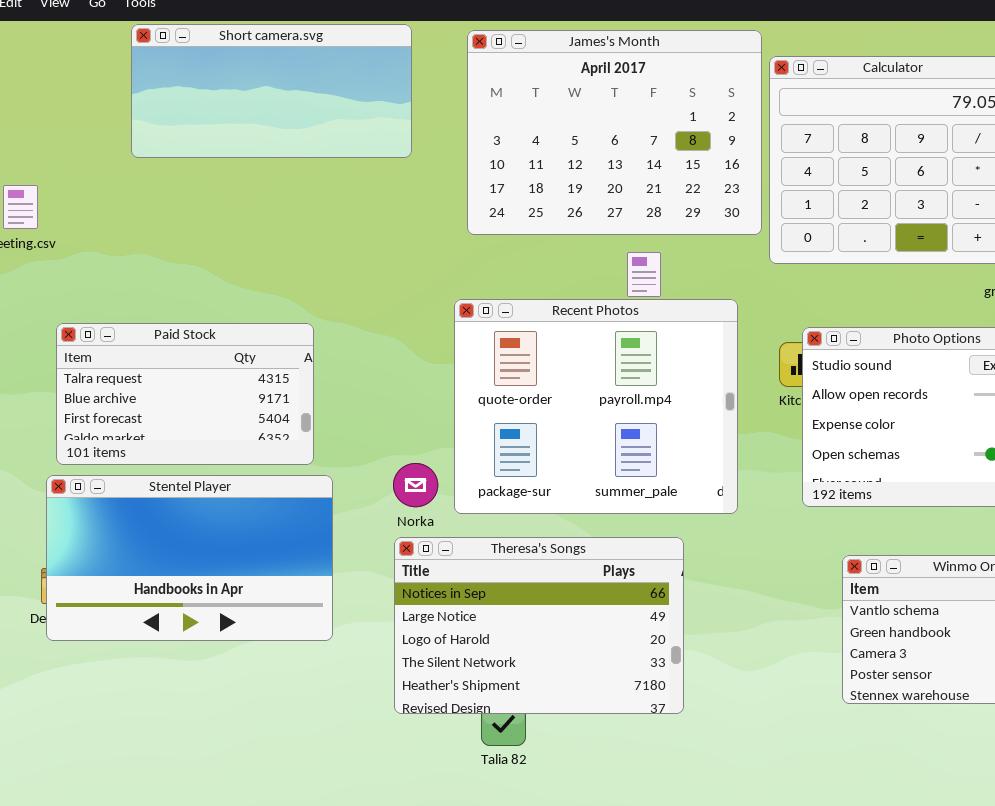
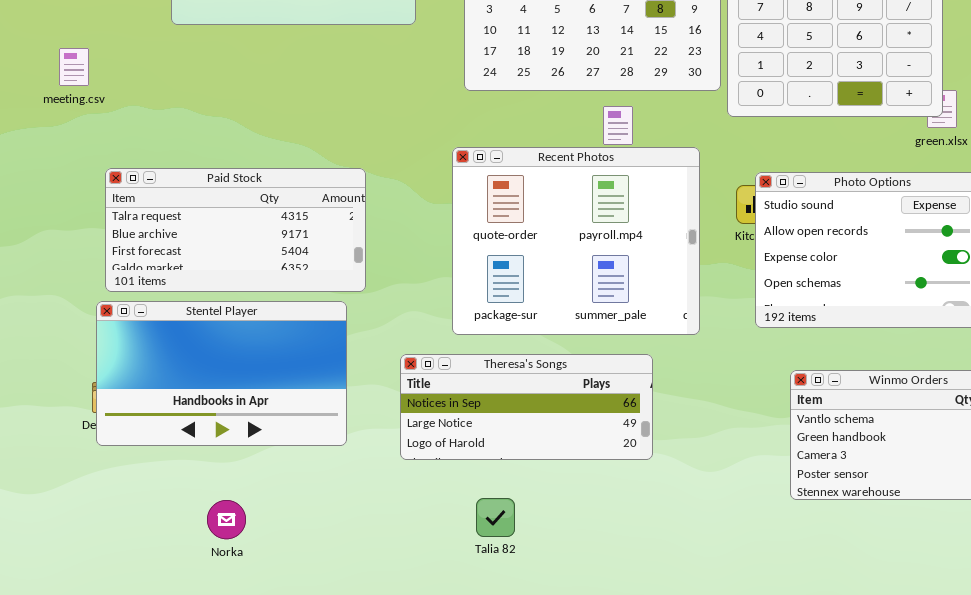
Paid Stock: [56,323,314,465] -> [105,168,366,292], resized
Norka: [393,463,438,507] -> [207,500,246,539], moved
Theresa's Songs: [394,537,684,714] -> [400,354,653,460], resized

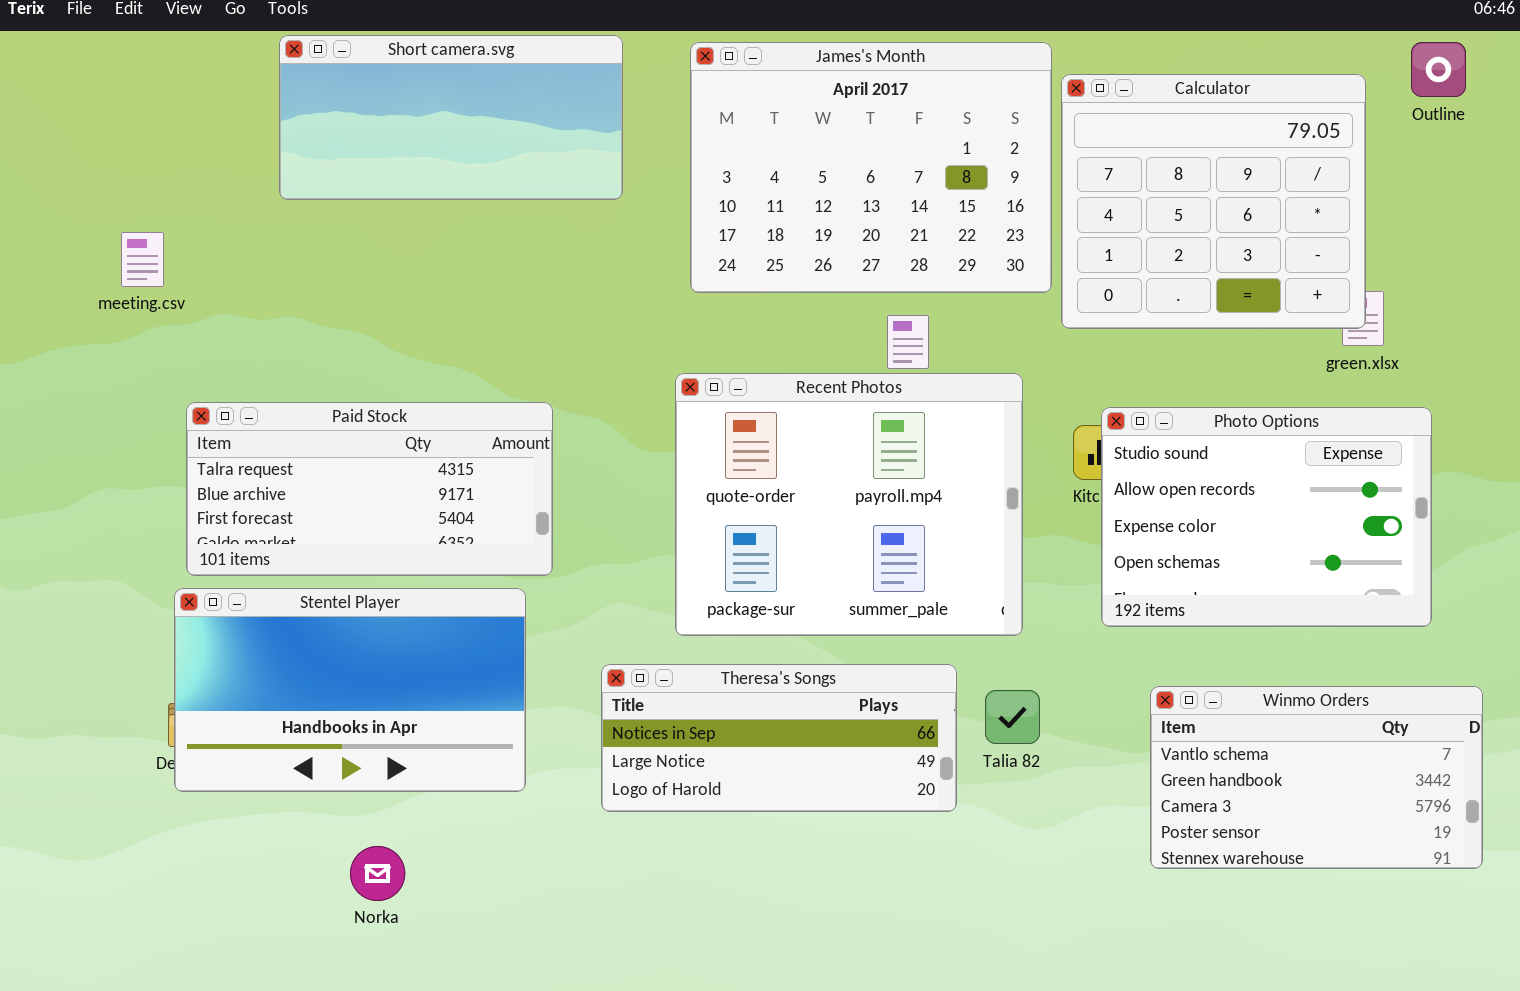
Talia 82: [476,498,515,537] -> [985,690,1040,744], moved
Norka: [207,500,246,539] -> [350,846,405,901], moved

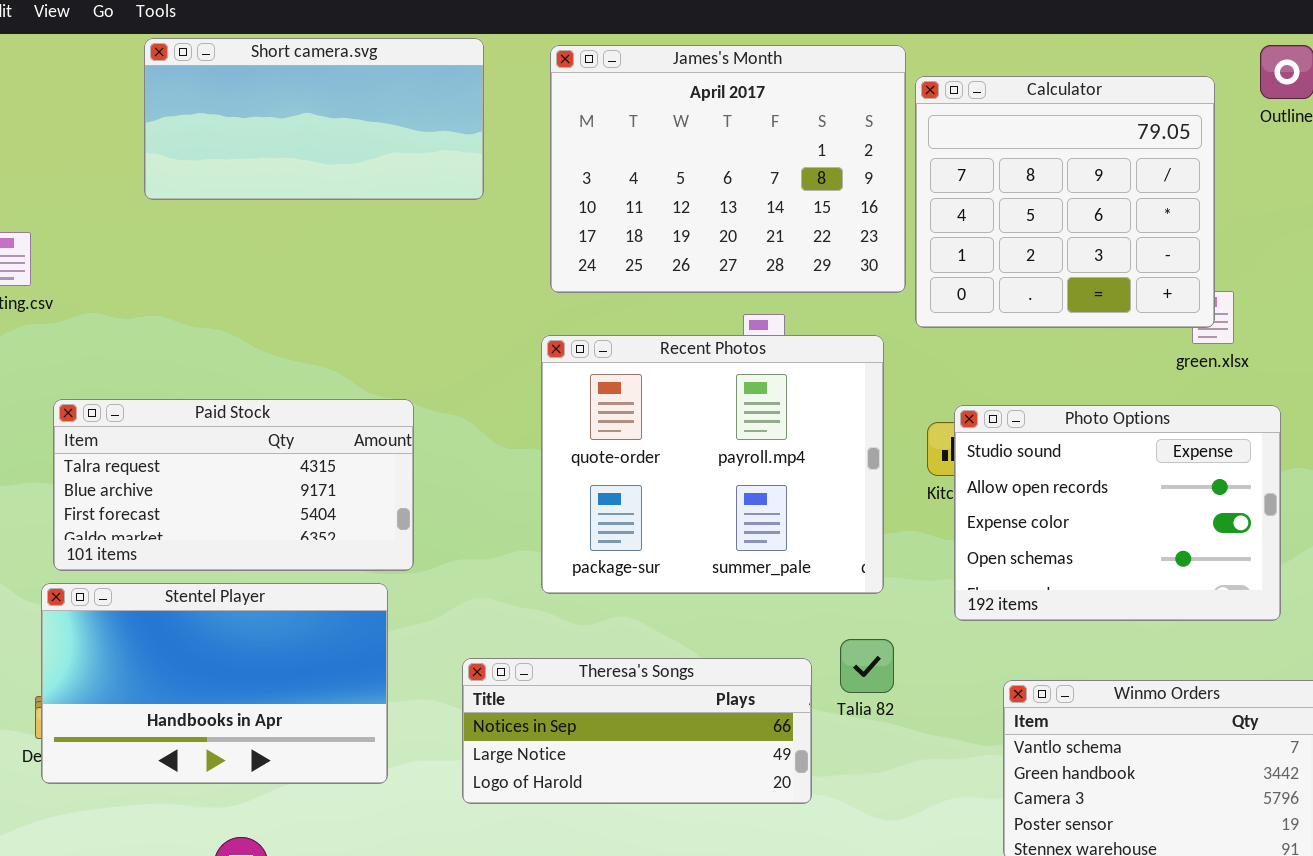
Recent Photos: [675,373,1023,636] -> [541,335,884,594], moved
Talia 82: [985,690,1040,744] -> [840,639,894,693], moved

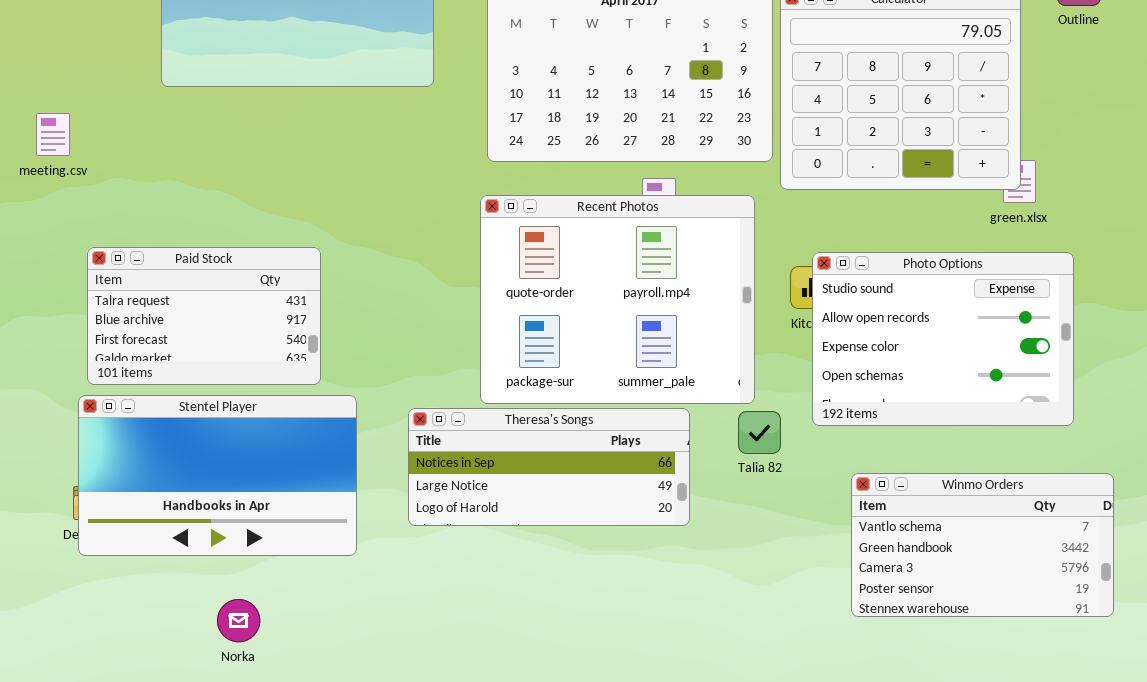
Paid Stock: [53,399,414,571] -> [87,247,321,385], resized
Talia 82: [840,639,894,693] -> [738,411,781,454], moved
Theresa's Songs: [462,658,812,804] -> [408,408,690,526], moved

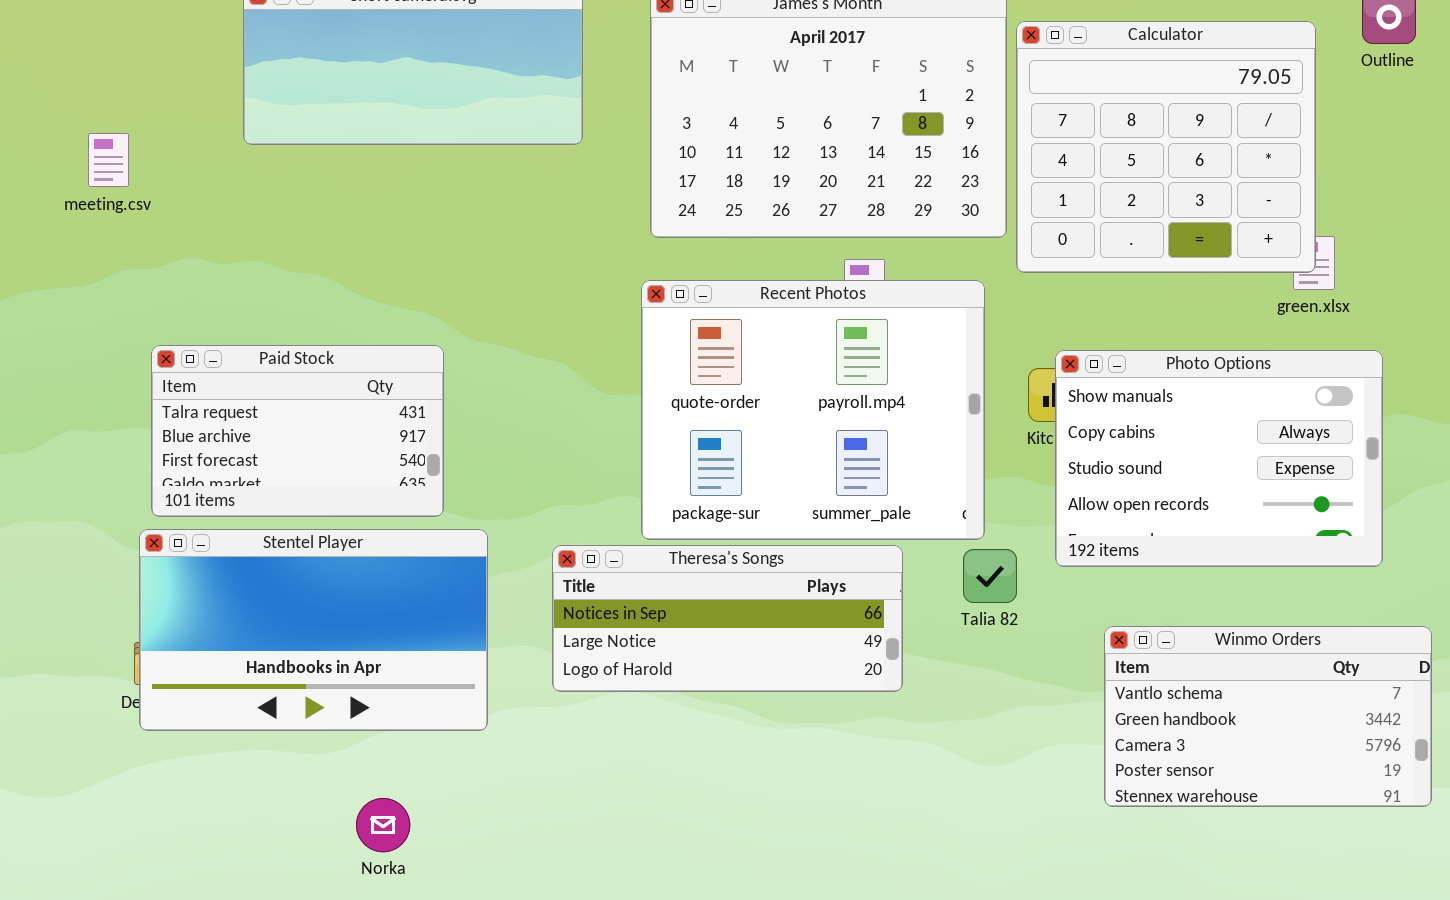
meeting.csv: [36,113,70,156] -> [88,133,129,187], moved
Photo Options: [812,252,1074,426] -> [1055,350,1383,567], scrolled up 2 rows
Norka: [217,599,260,642] -> [356,798,410,852], moved

